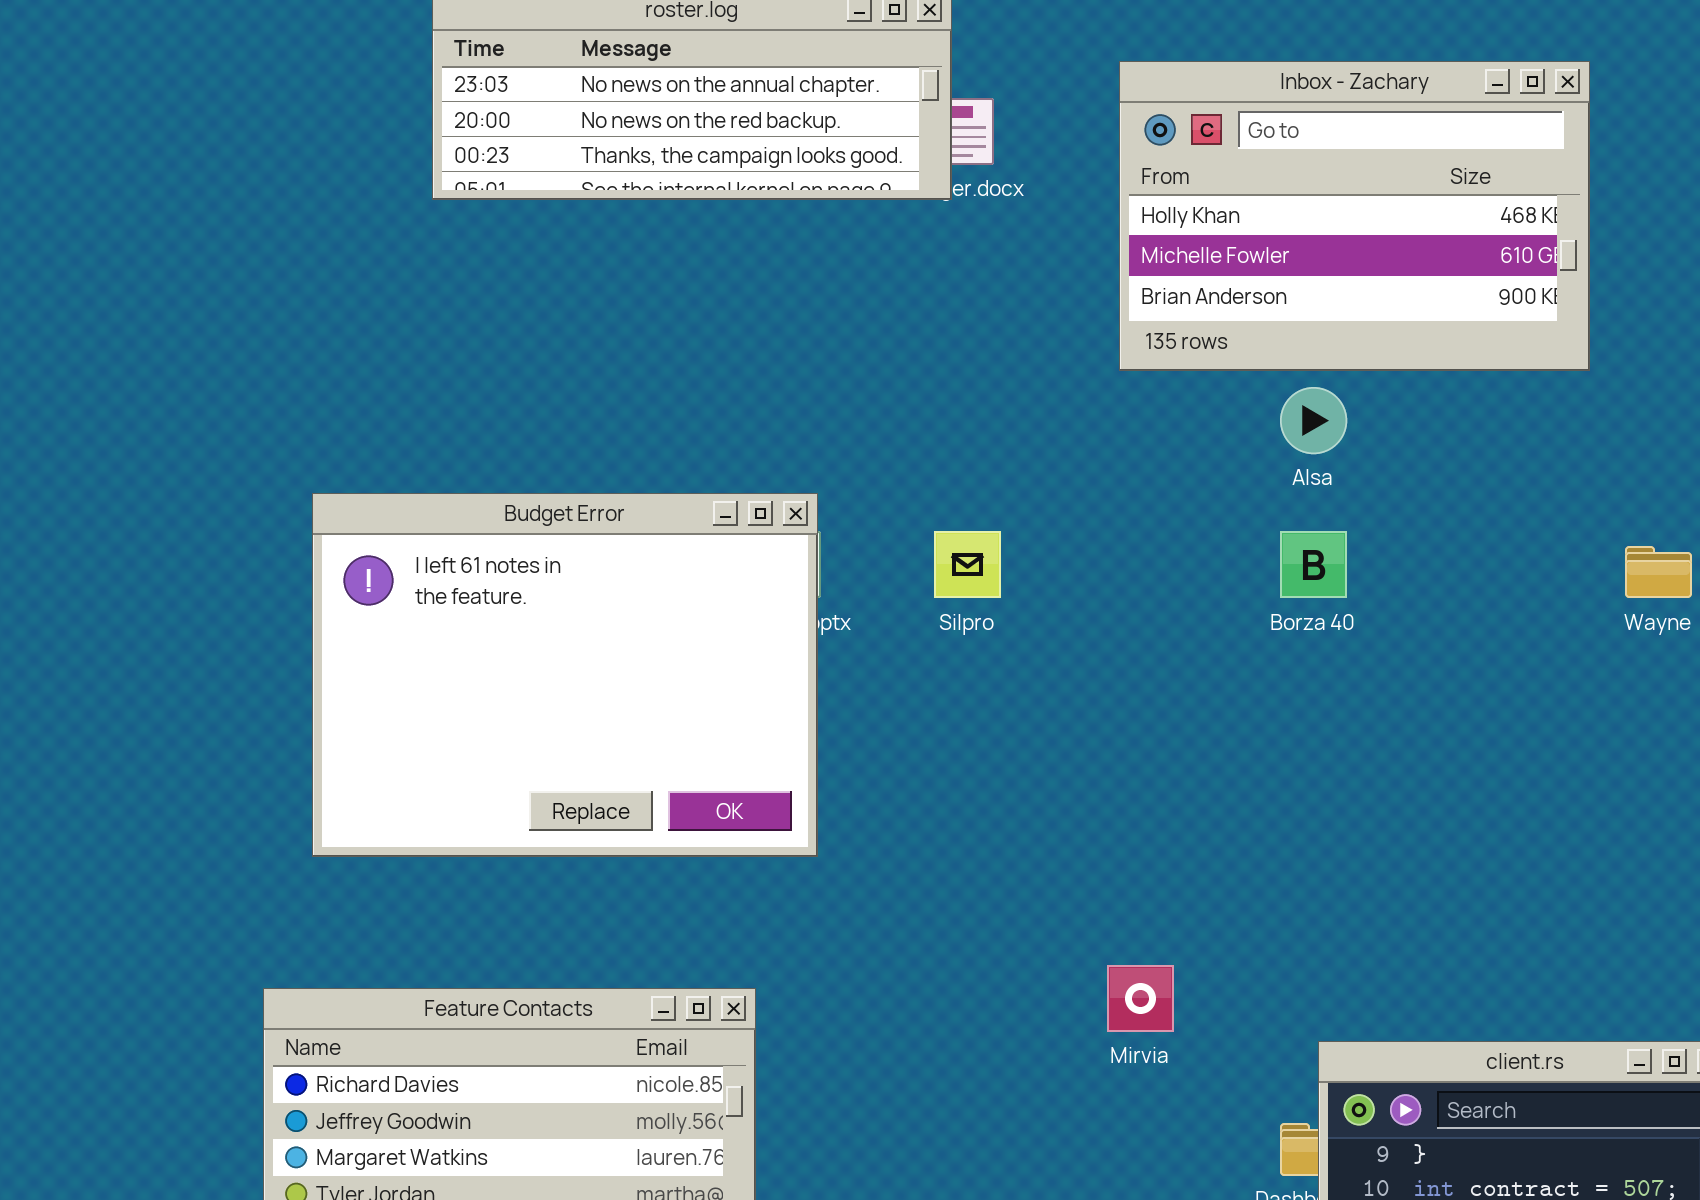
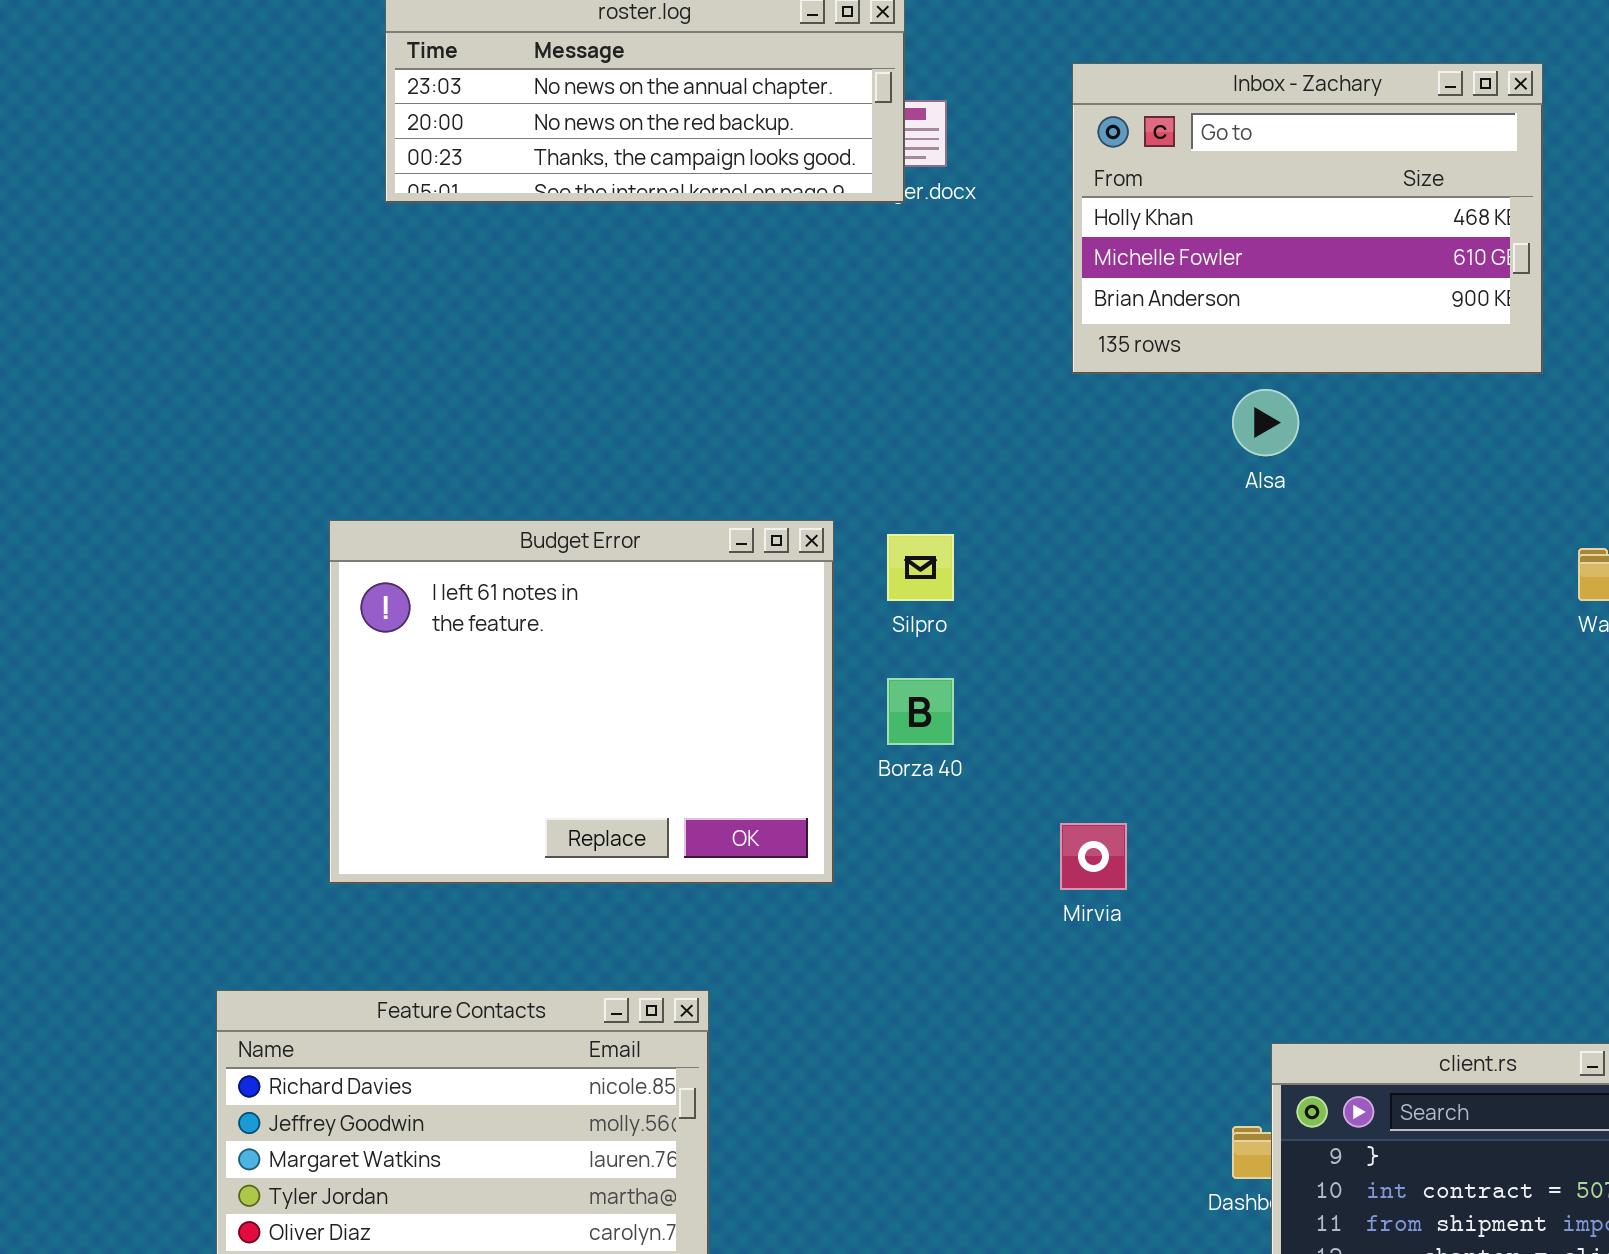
Budget Error: [312,493,818,857] -> [329,520,834,884], moved
Borza 40: [1280,531,1347,598] -> [887,678,954,745], moved
Mirvia: [1107,965,1174,1032] -> [1060,823,1127,890], moved

